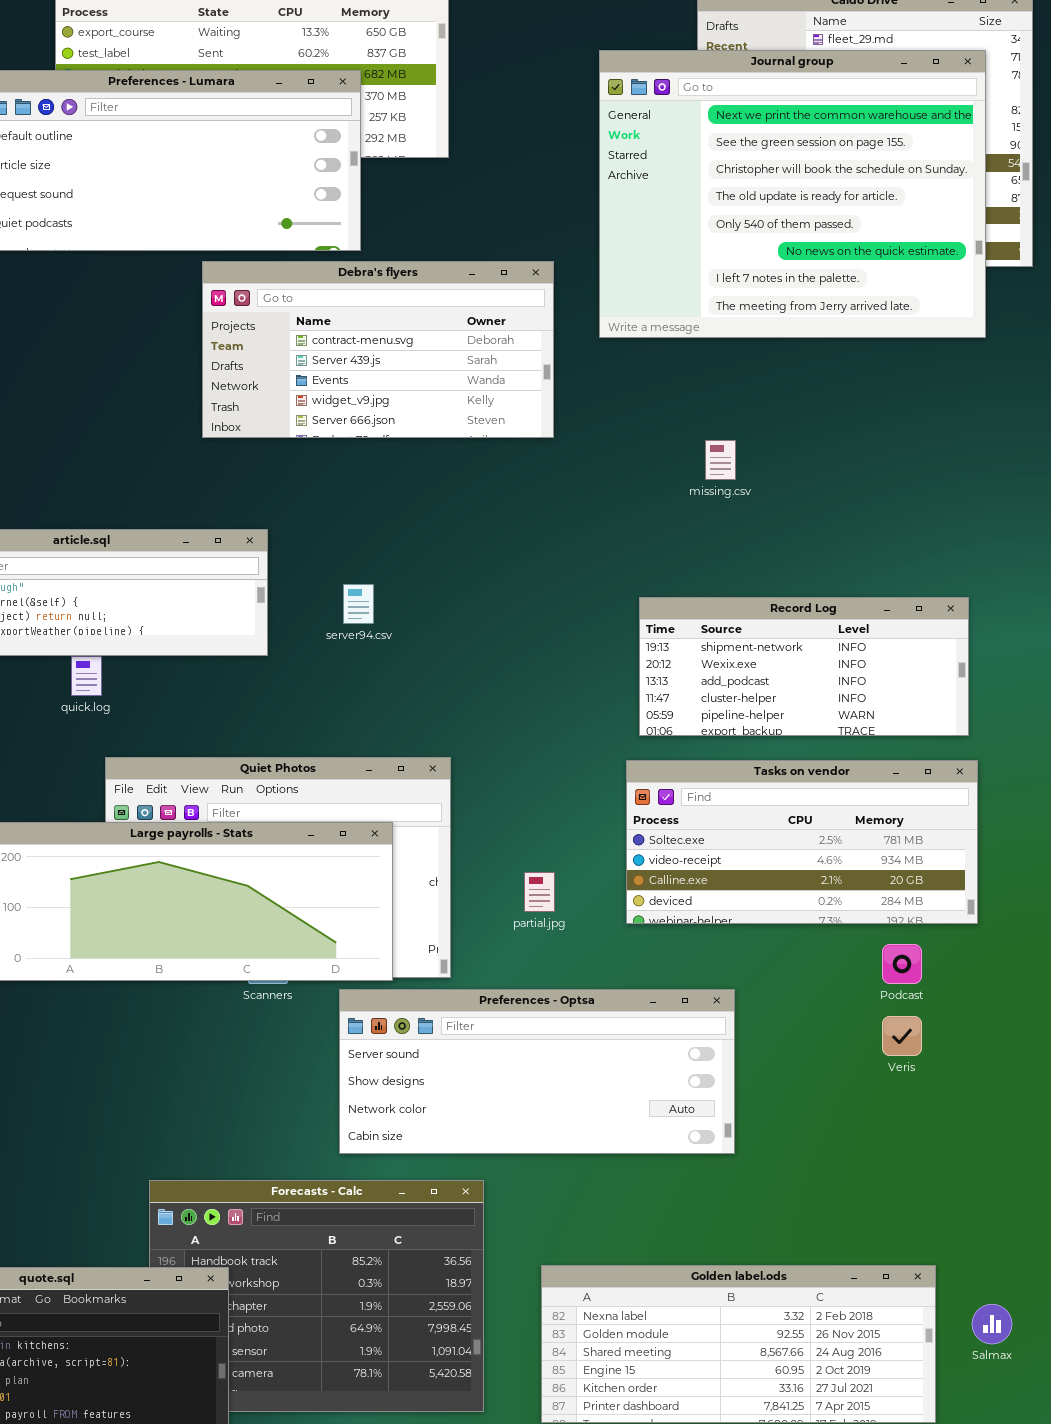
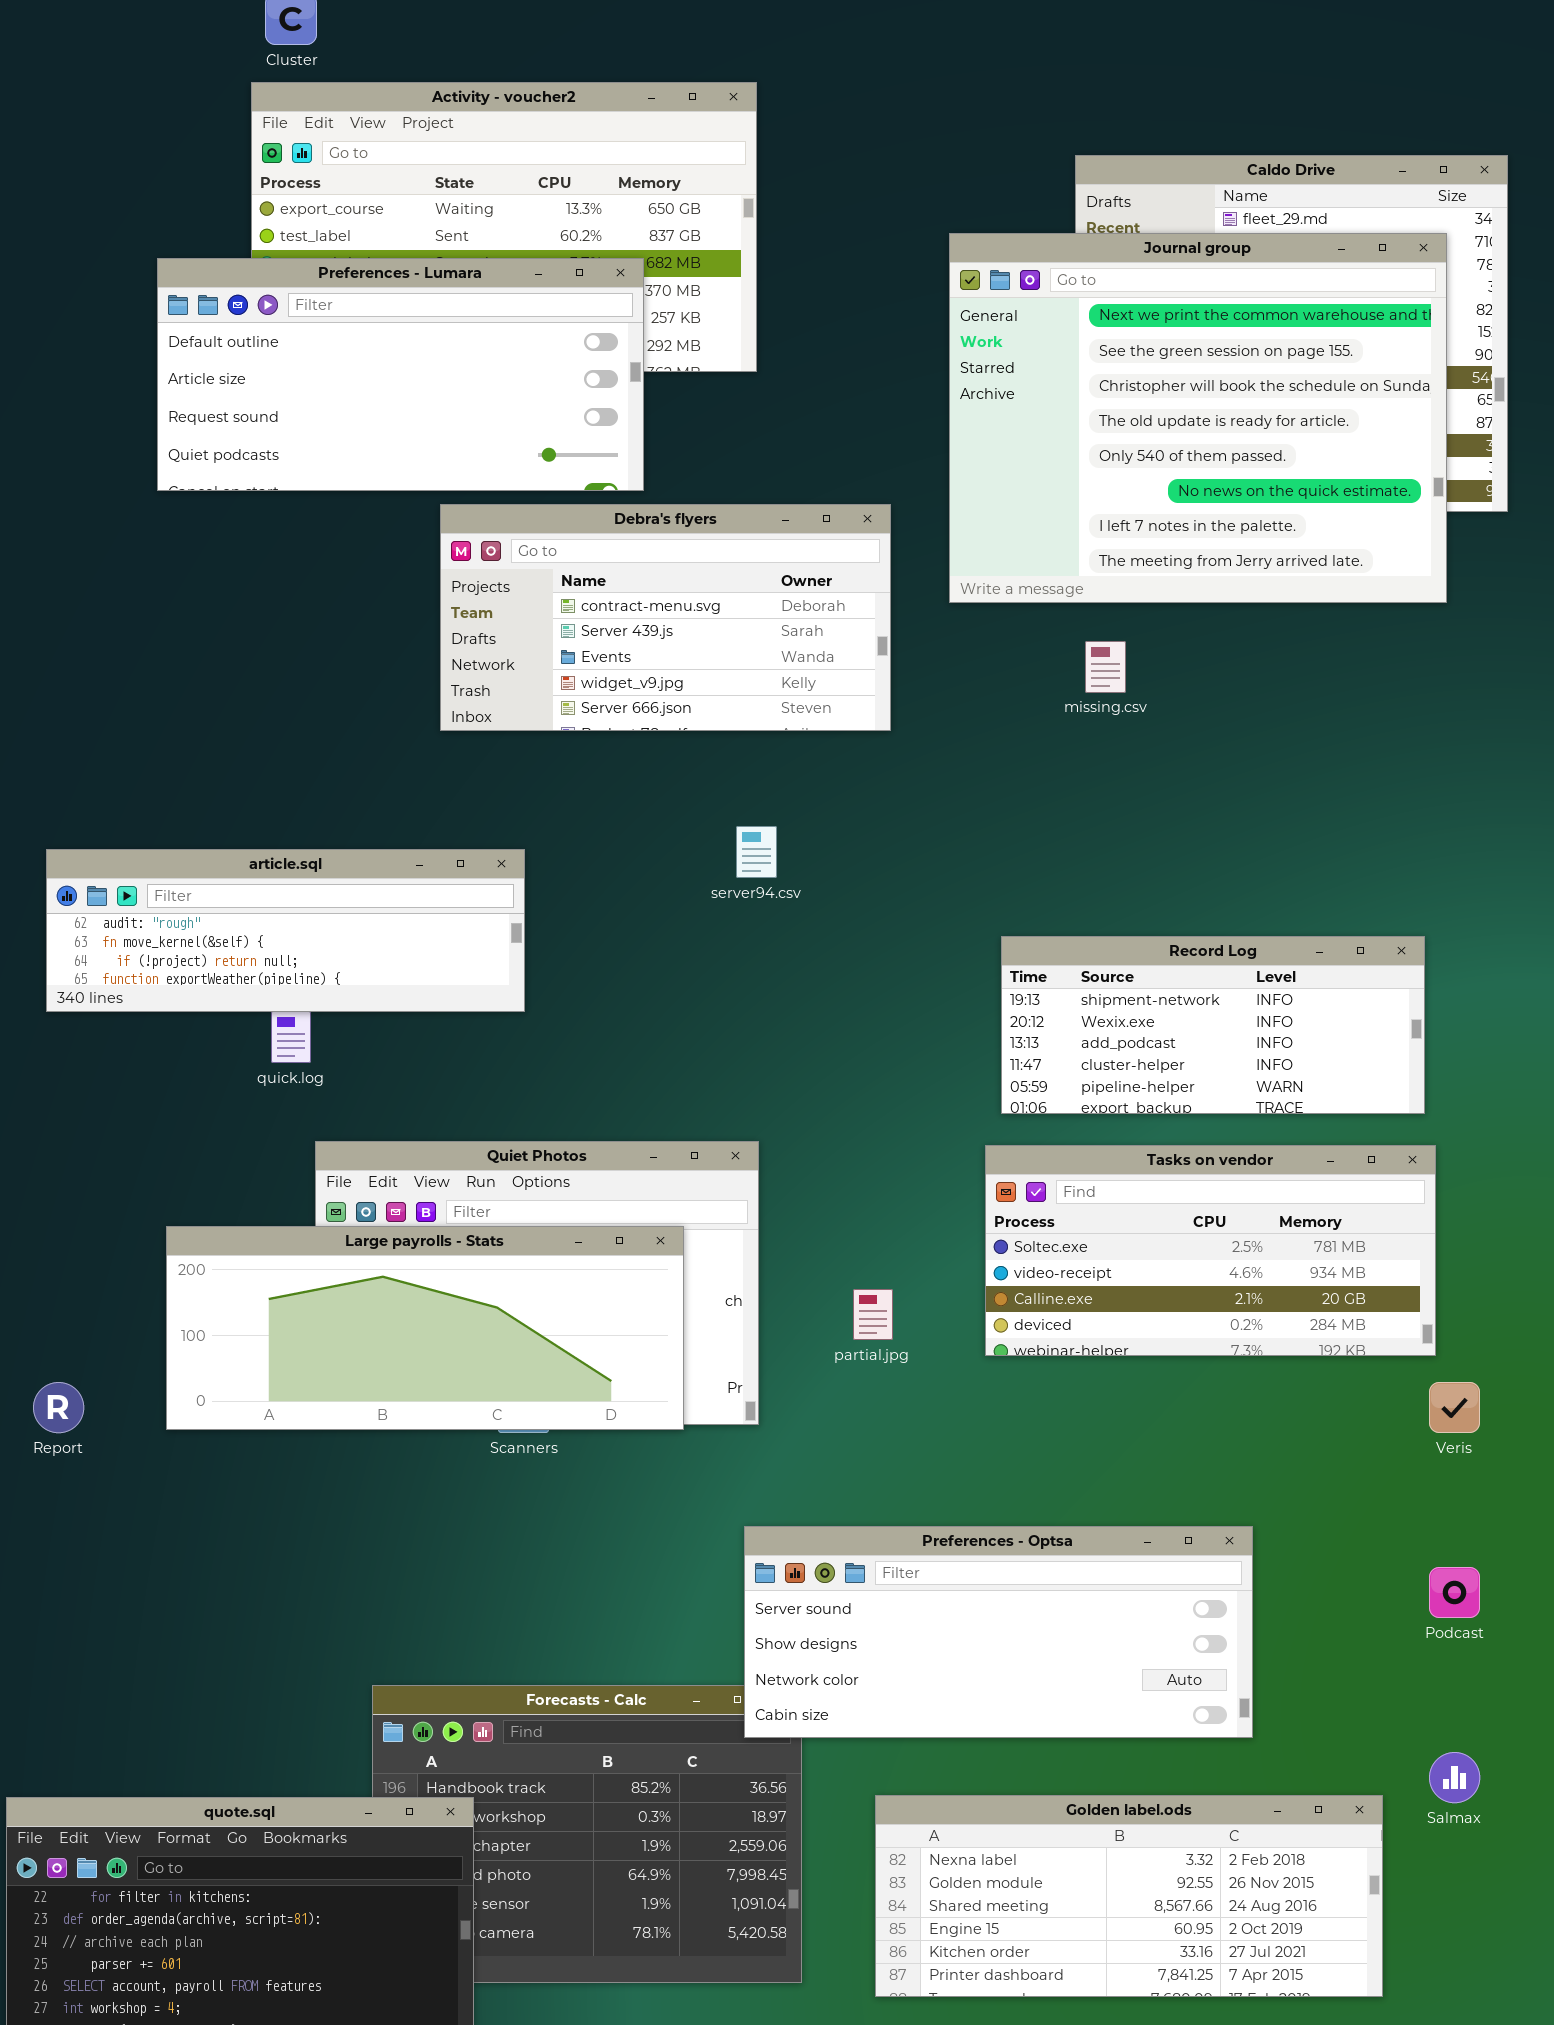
missing.csv: [705,440,736,480] -> [1085,641,1126,693], moved
server94.csv: [343,584,374,624] -> [736,826,777,878], moved
Podcast: [882,944,922,984] -> [1429,1567,1480,1618], moved
Preferences - Optsa: [339,989,735,1154] -> [744,1526,1253,1738], moved
Veris: [882,1016,922,1056] -> [1429,1382,1480,1433], moved
Salmax: [972,1304,1012,1344] -> [1429,1752,1480,1803], moved

